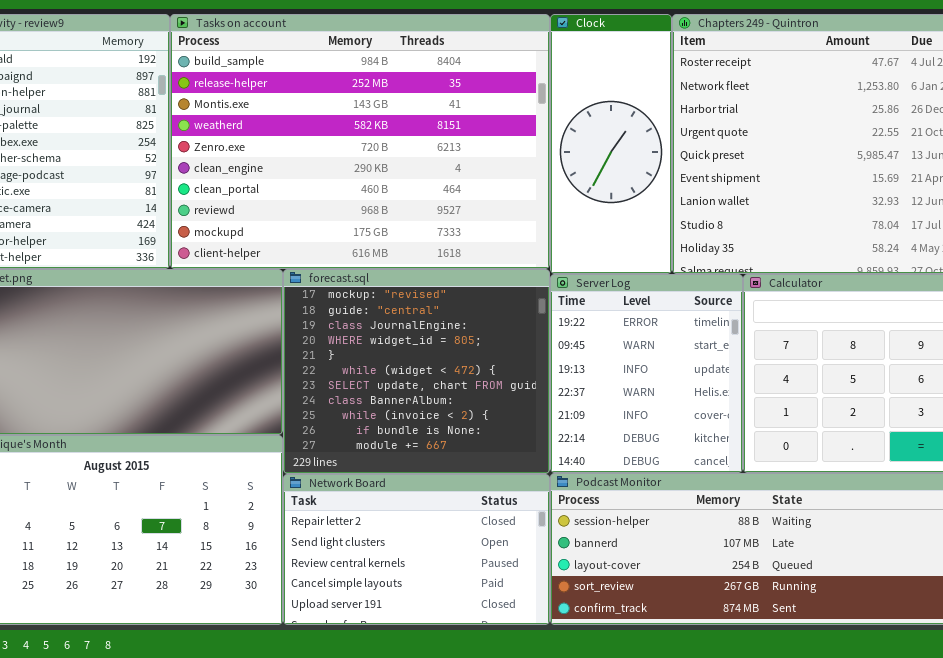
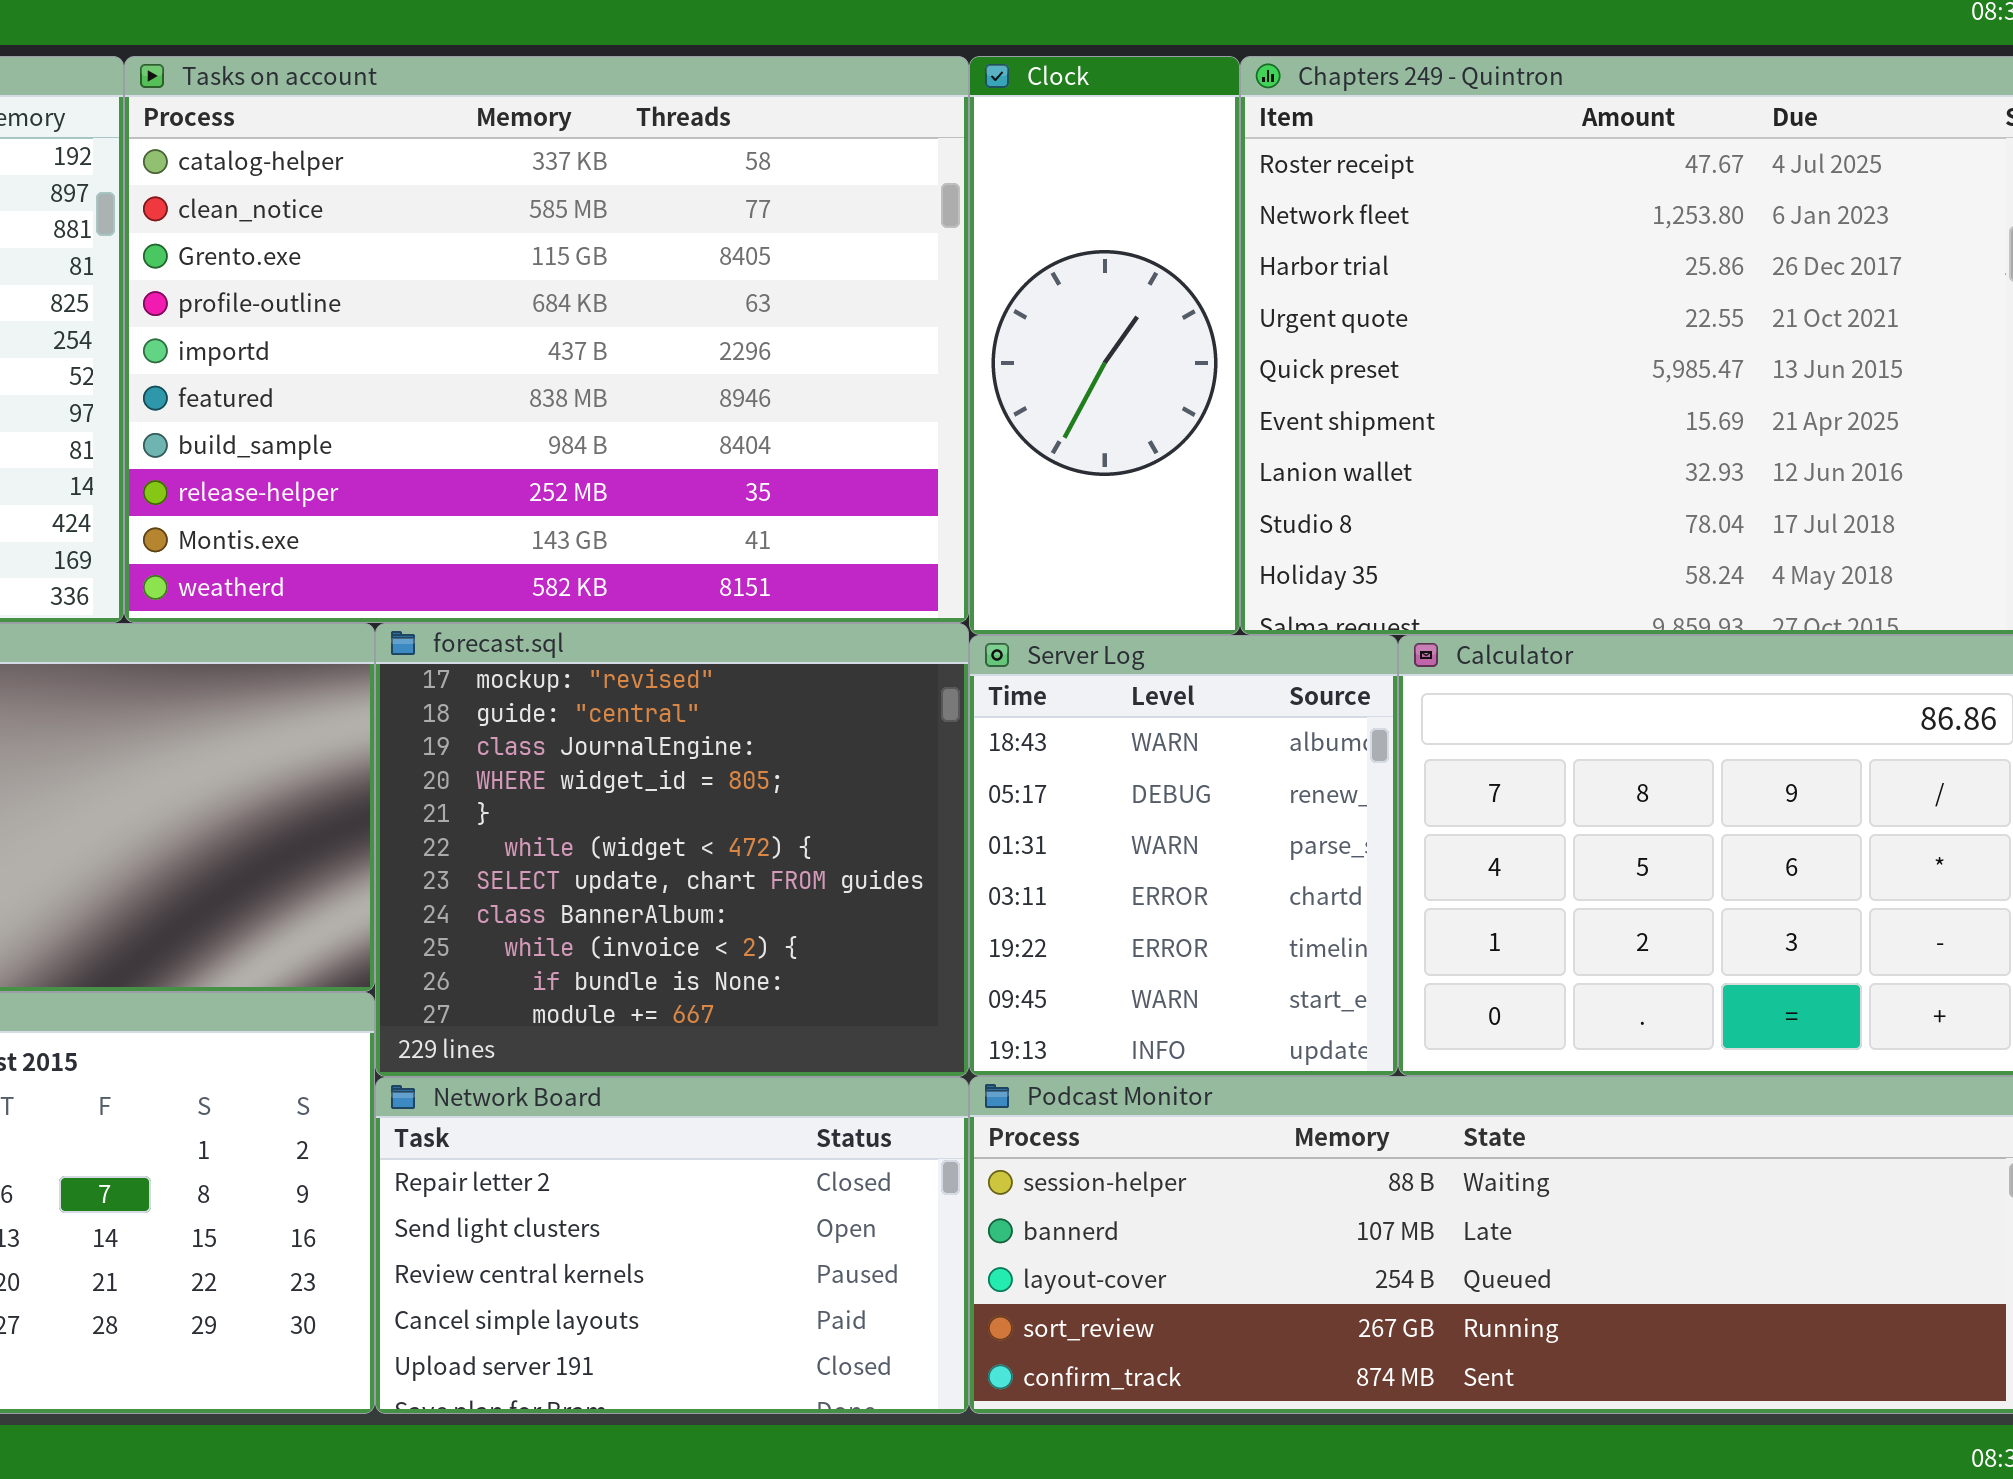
Tasks on account: [170,14,550,269] -> [124,56,969,623], scrolled up 6 rows
Server Log: [550,274,743,473] -> [969,635,1398,1076], scrolled up 4 rows

